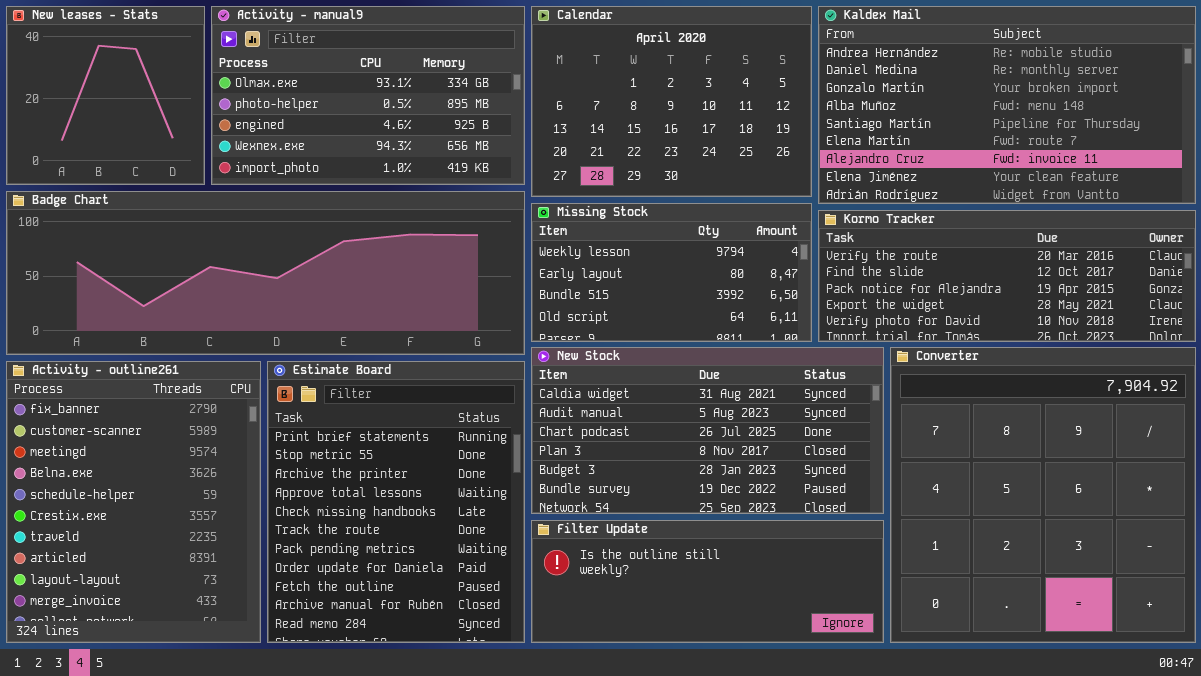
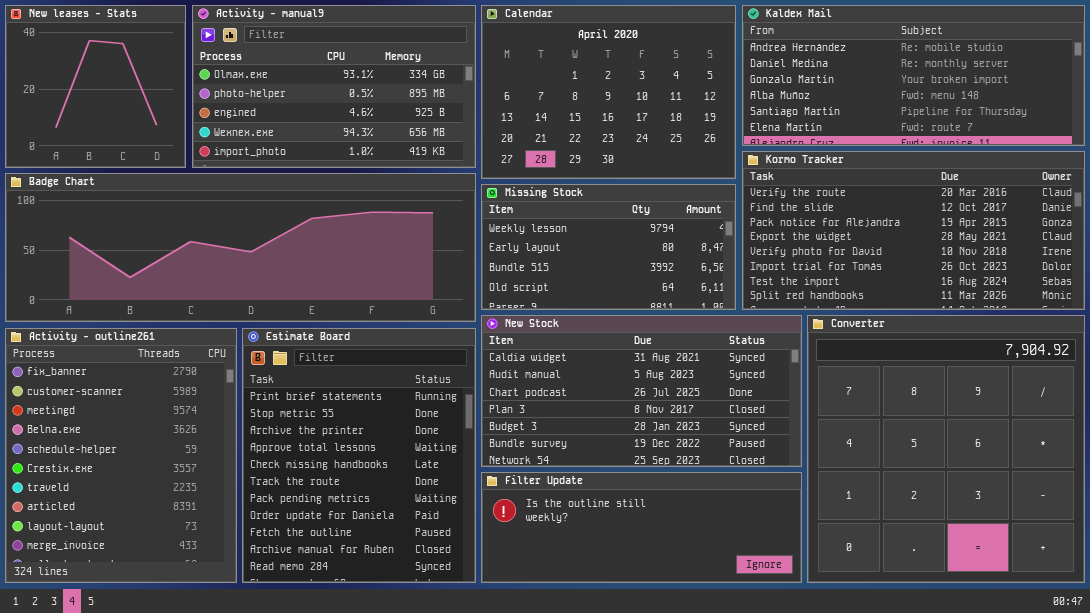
Kaldex Mail: [818,6,1196,204] -> [742,5,1085,146], resized
Kormo Tracker: [818,210,1196,342] -> [742,151,1085,310], resized

